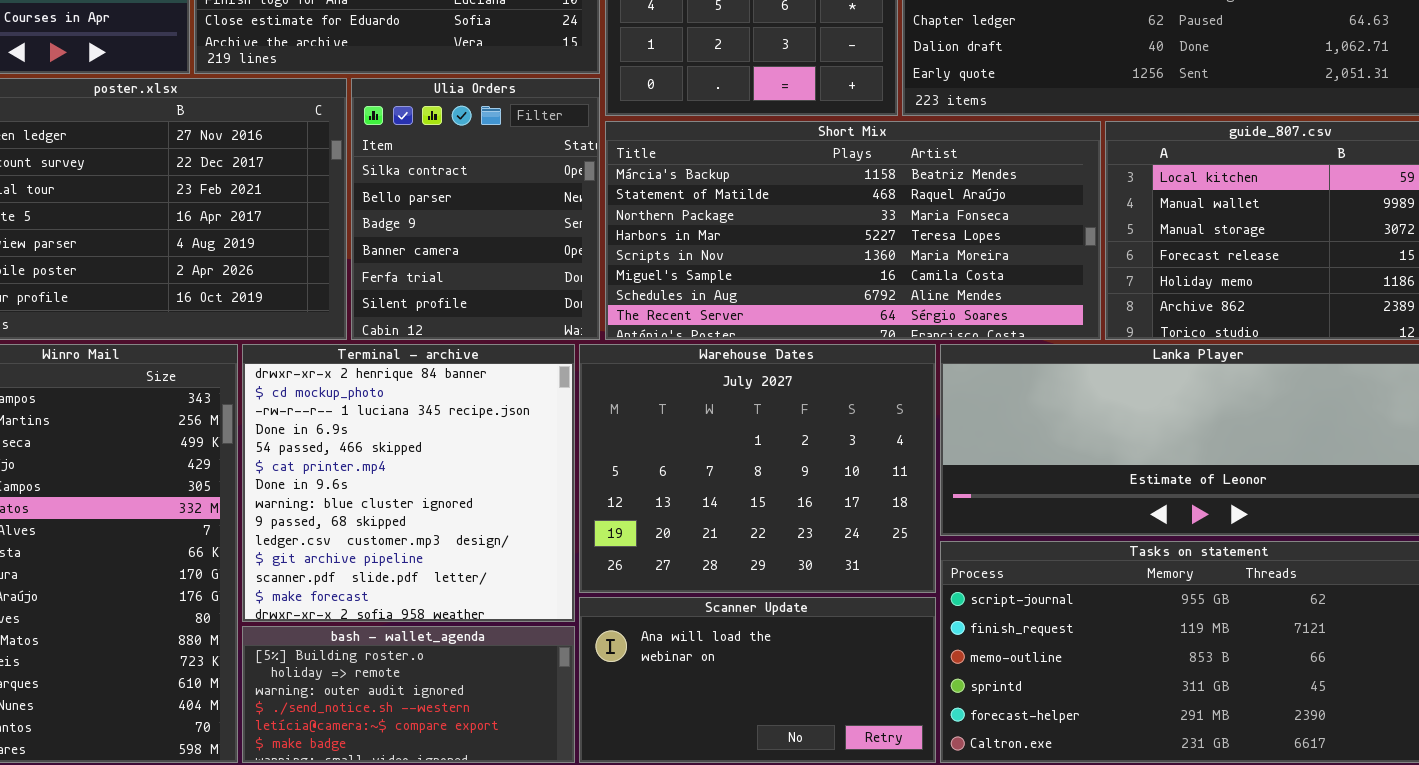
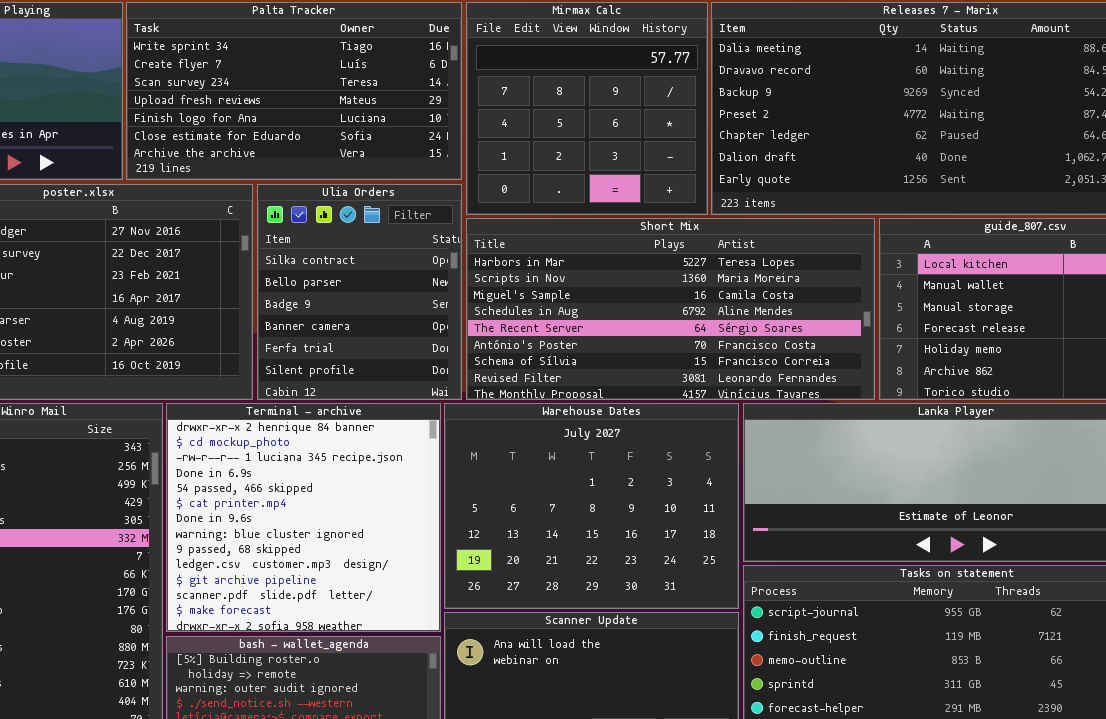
Short Mix: [605,121,1101,340] -> [466,218,875,400], scrolled down 3 rows

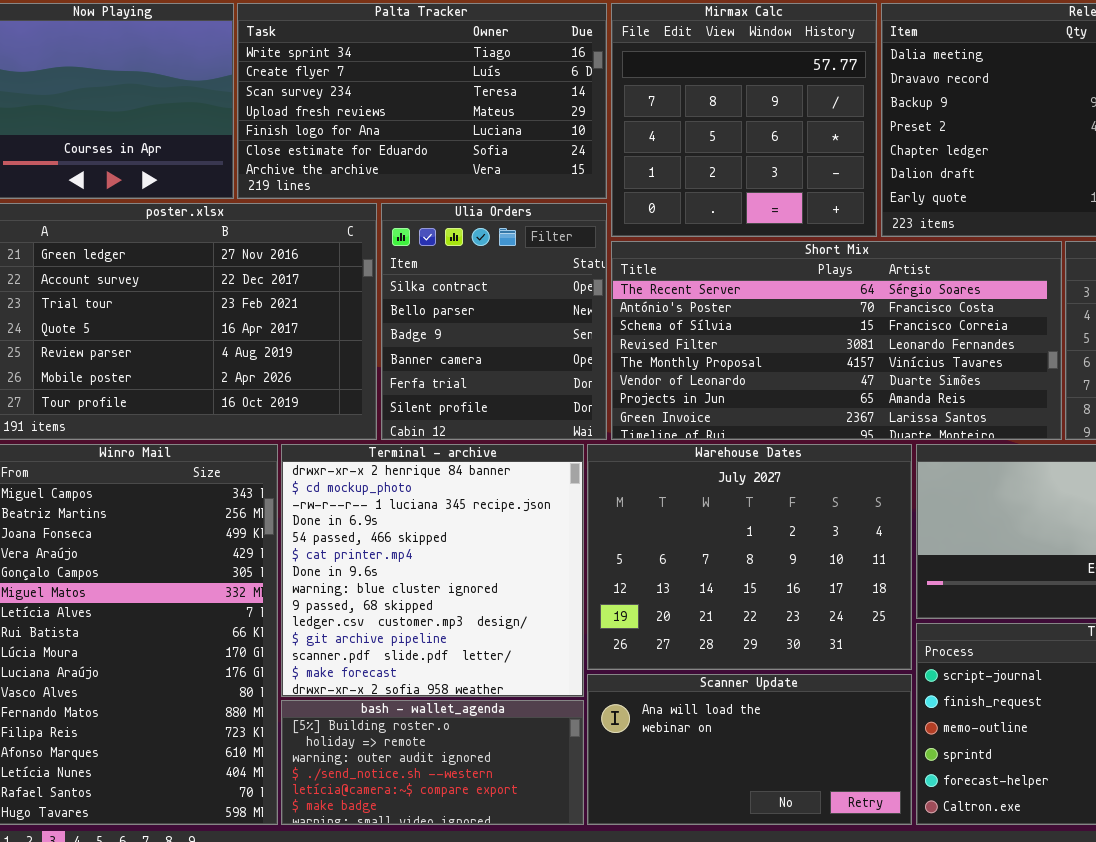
Short Mix: [466,218,875,400] -> [611,241,1062,440], scrolled down 4 rows

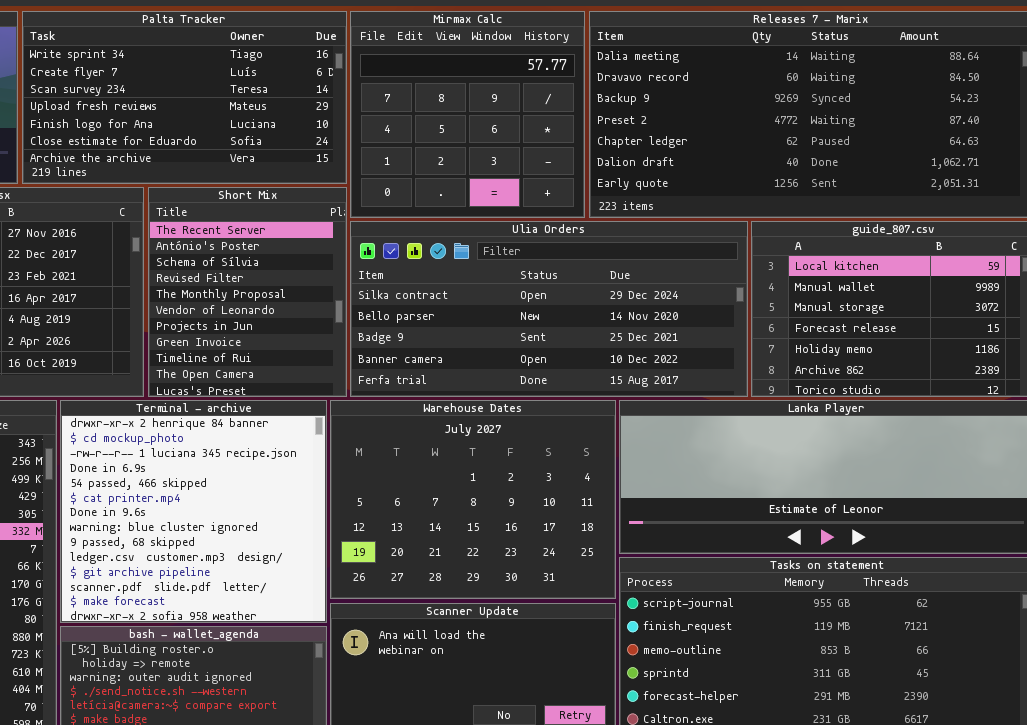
Ulia Orders: [381,203,607,440] -> [350,221,748,397], moved, resized
Short Mix: [611,241,1062,440] -> [148,187,347,397], moved, resized

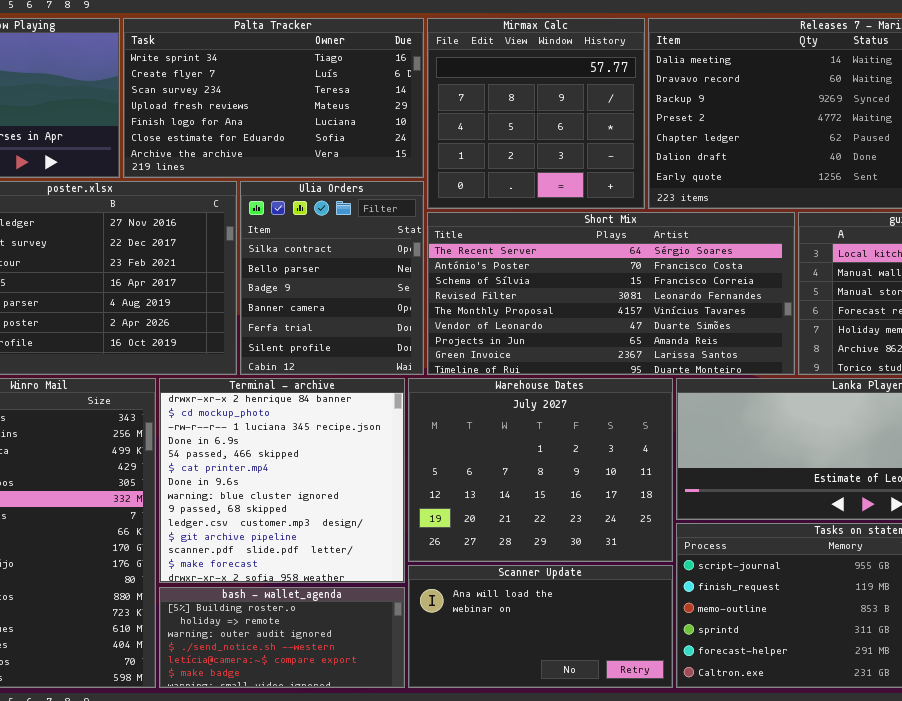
Short Mix: [148,187,347,397] -> [427,212,795,375], moved, resized
Ulia Orders: [350,221,748,397] -> [240,181,424,375], moved, resized

